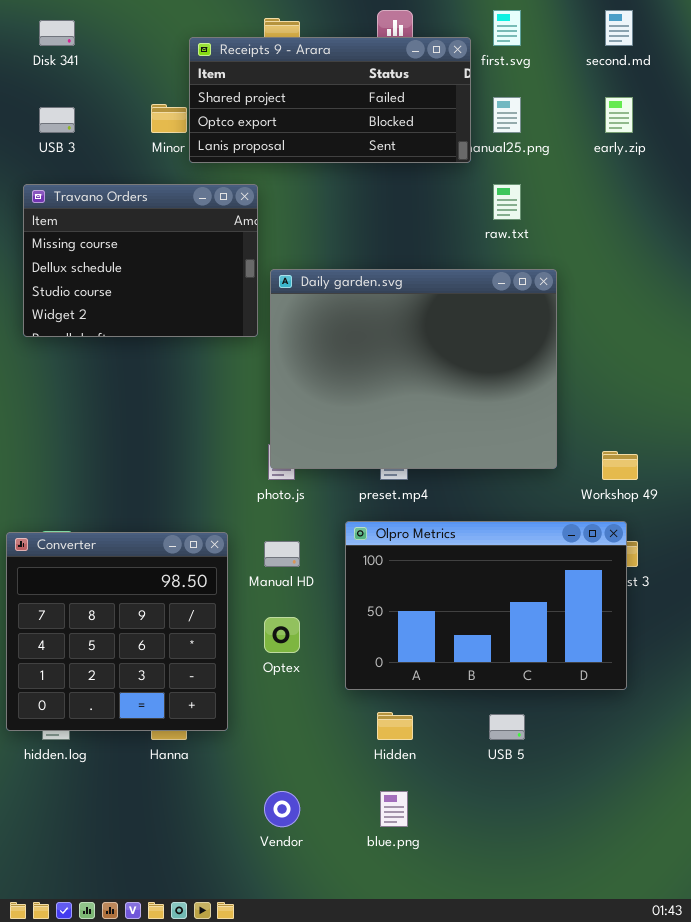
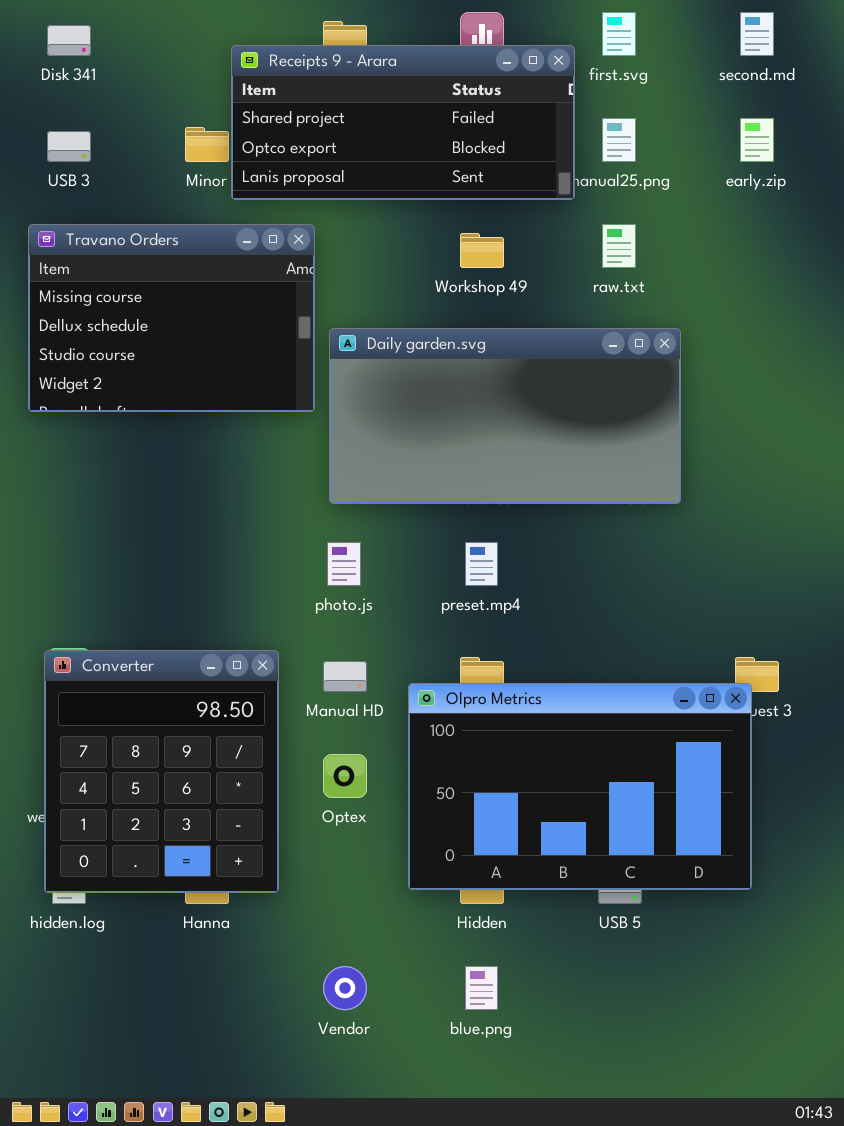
Daily garden.svg: [270,269,557,469] -> [329,328,681,504], resized
Workshop 49: [602,451,638,480] -> [460,233,504,268], moved
Olpro Metrics: [345,521,627,690] -> [408,683,752,890], moved
Converter: [6,532,228,731] -> [44,650,279,893], resized

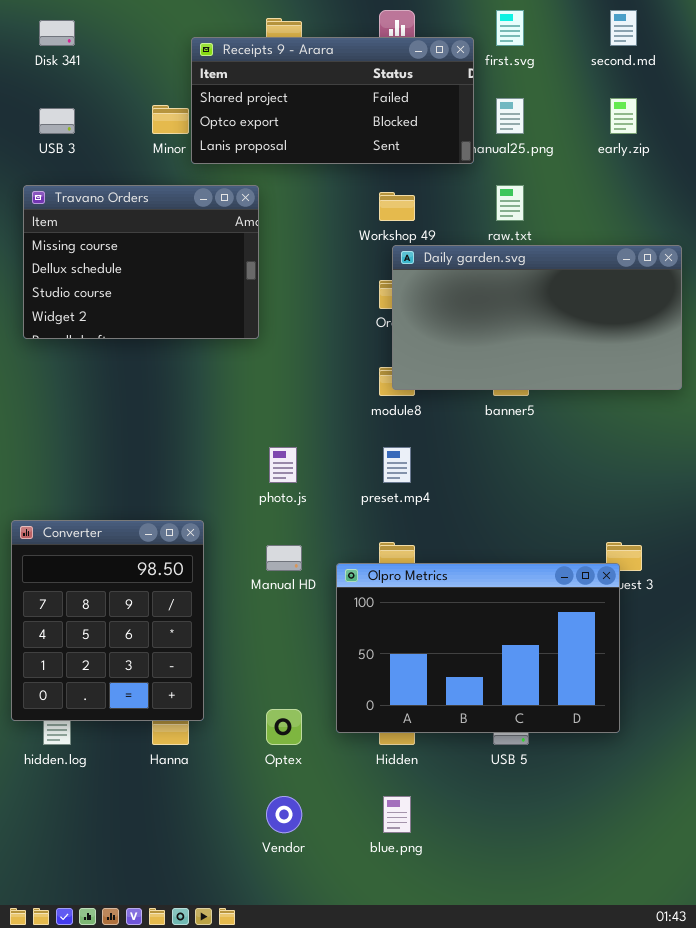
Daily garden.svg: [329,328,681,504] -> [392,245,682,390], moved
Converter: [44,650,279,893] -> [11,520,204,721], moved
Optex: [323,754,367,798] -> [266,709,302,745], moved

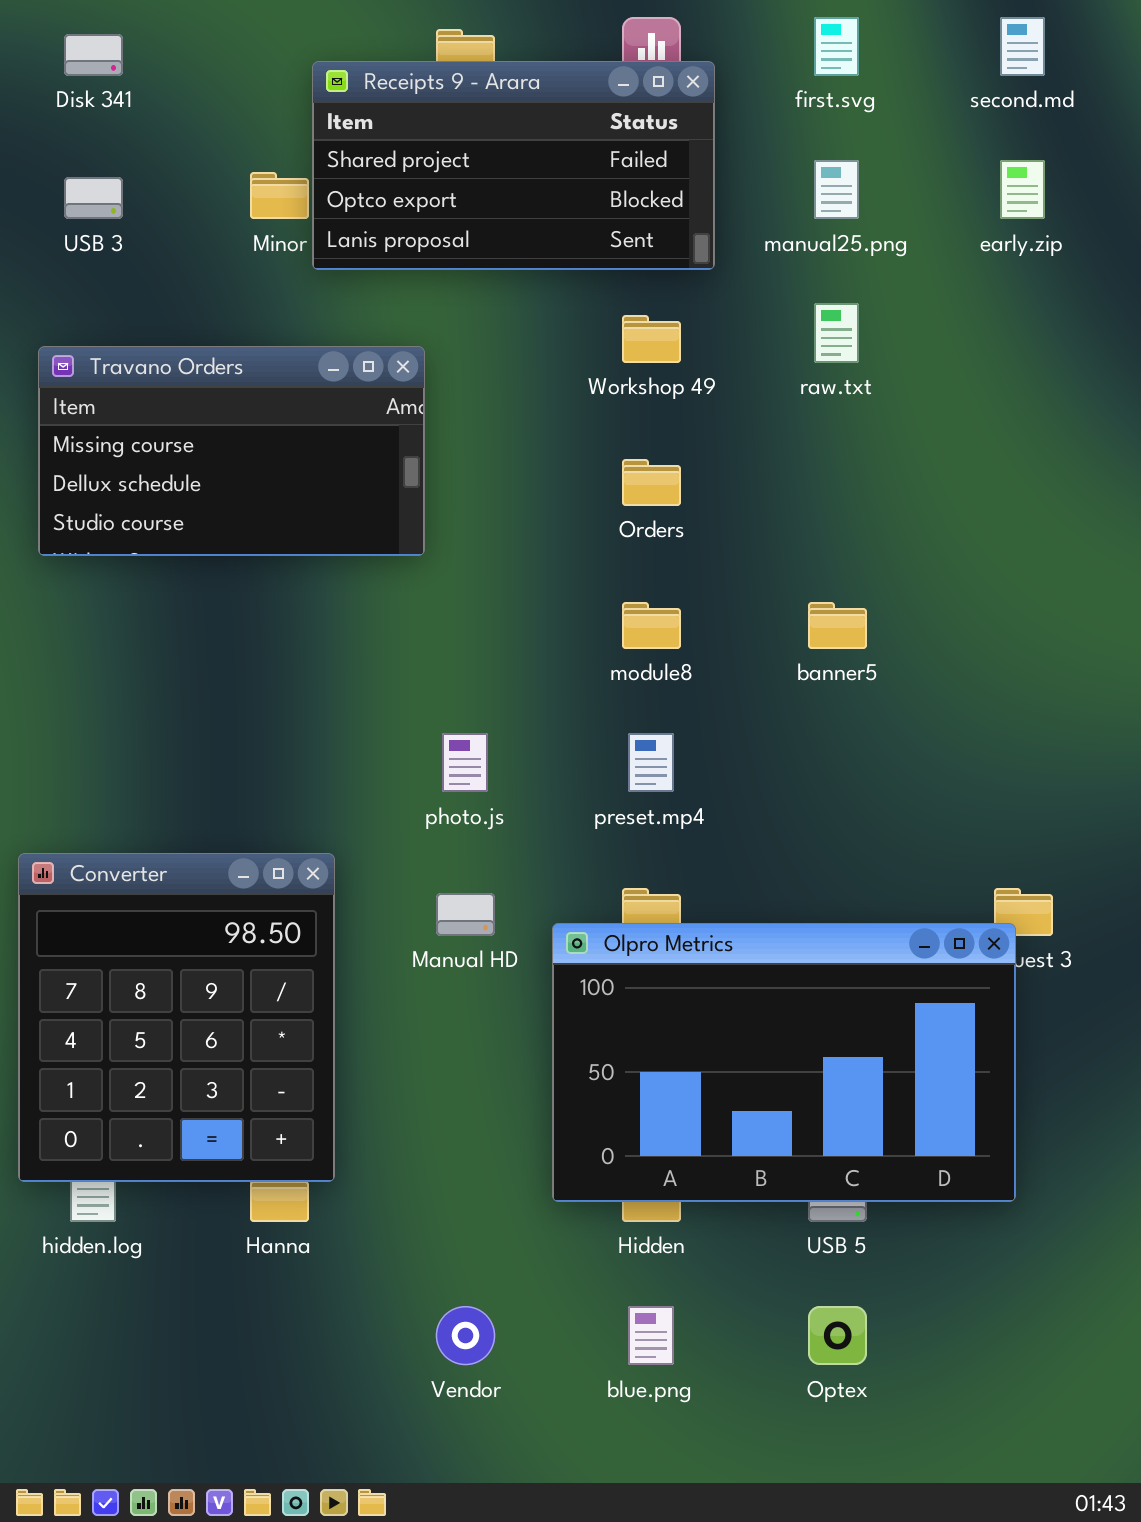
Receipts 9 - Arara: [191,37,474,164] -> [312,61,715,270], resized
Travano Orders: [23,185,259,339] -> [38,346,425,556], resized
Daily garden.svg: [392,245,682,390] -> none, closed
Optex: [266,709,302,745] -> [808,1306,867,1365], moved

